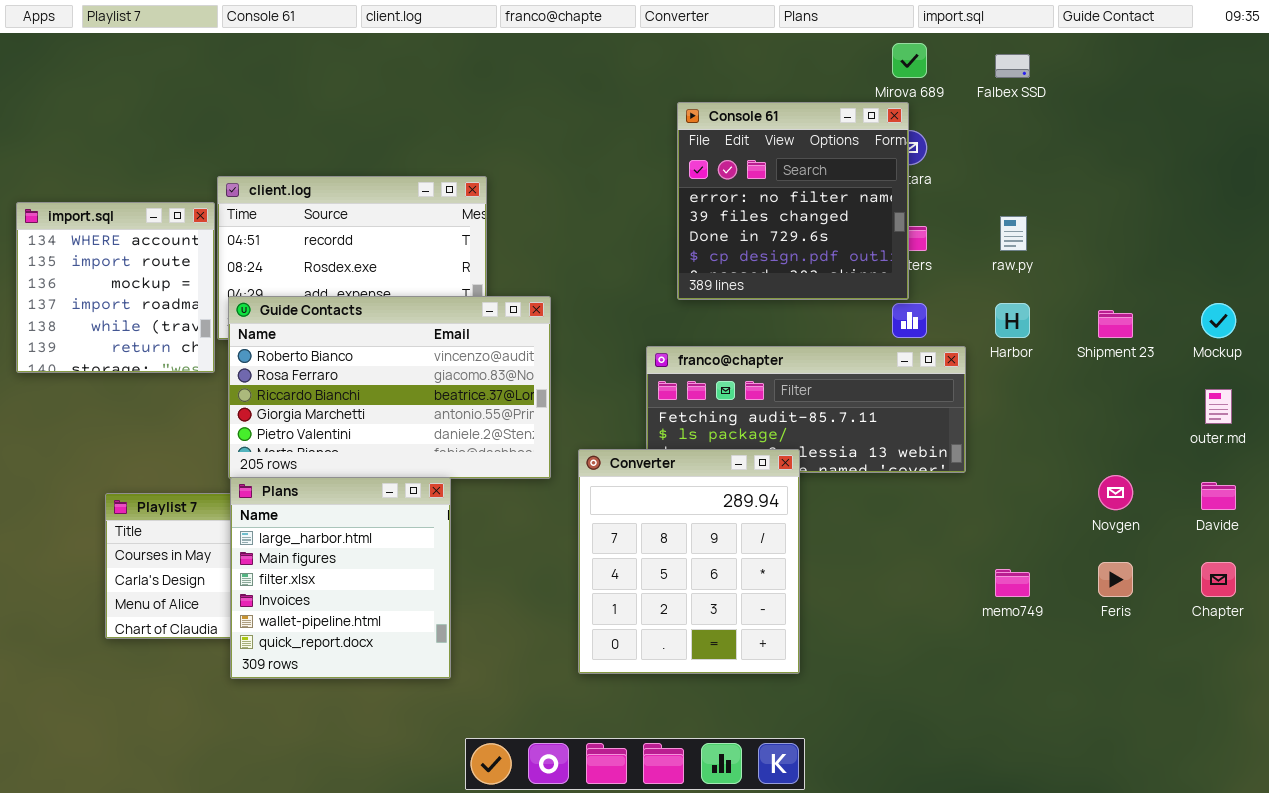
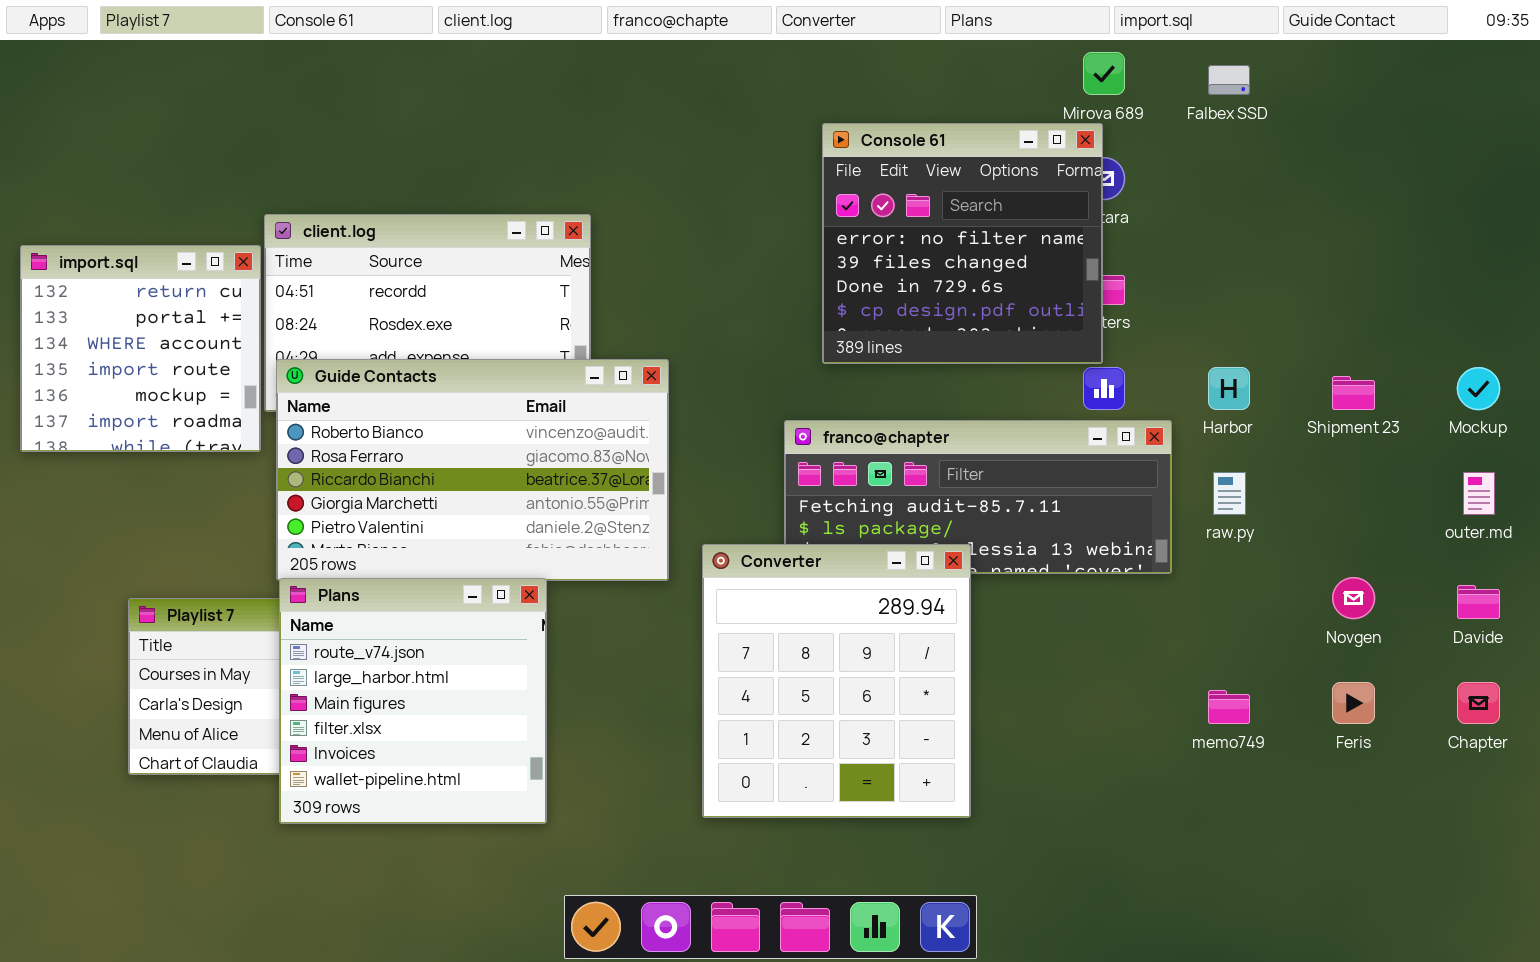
import.sql: [16,202,215,373] -> [20,245,261,452], scrolled up 2 rows
raw.py: [1000,216,1027,251] -> [1213,472,1246,515], moved
Plans: [230,477,451,679] -> [279,578,547,824], scrolled up 1 row

